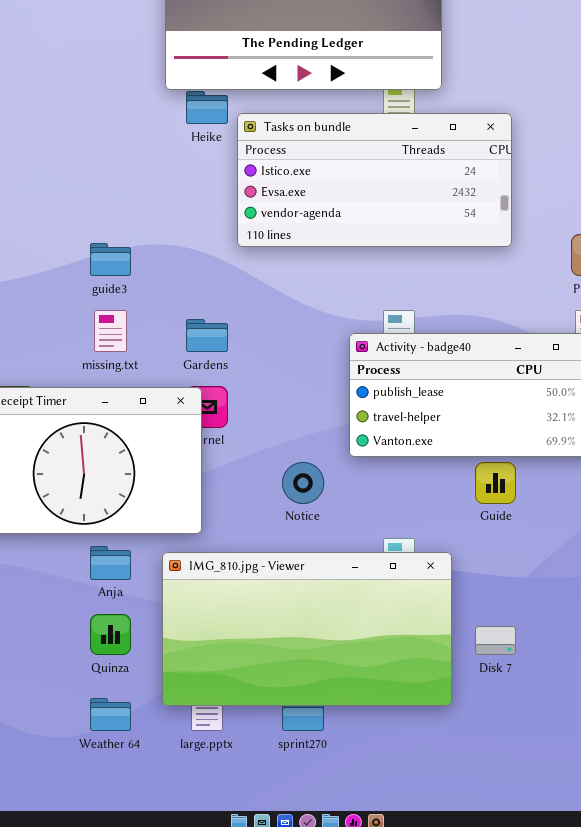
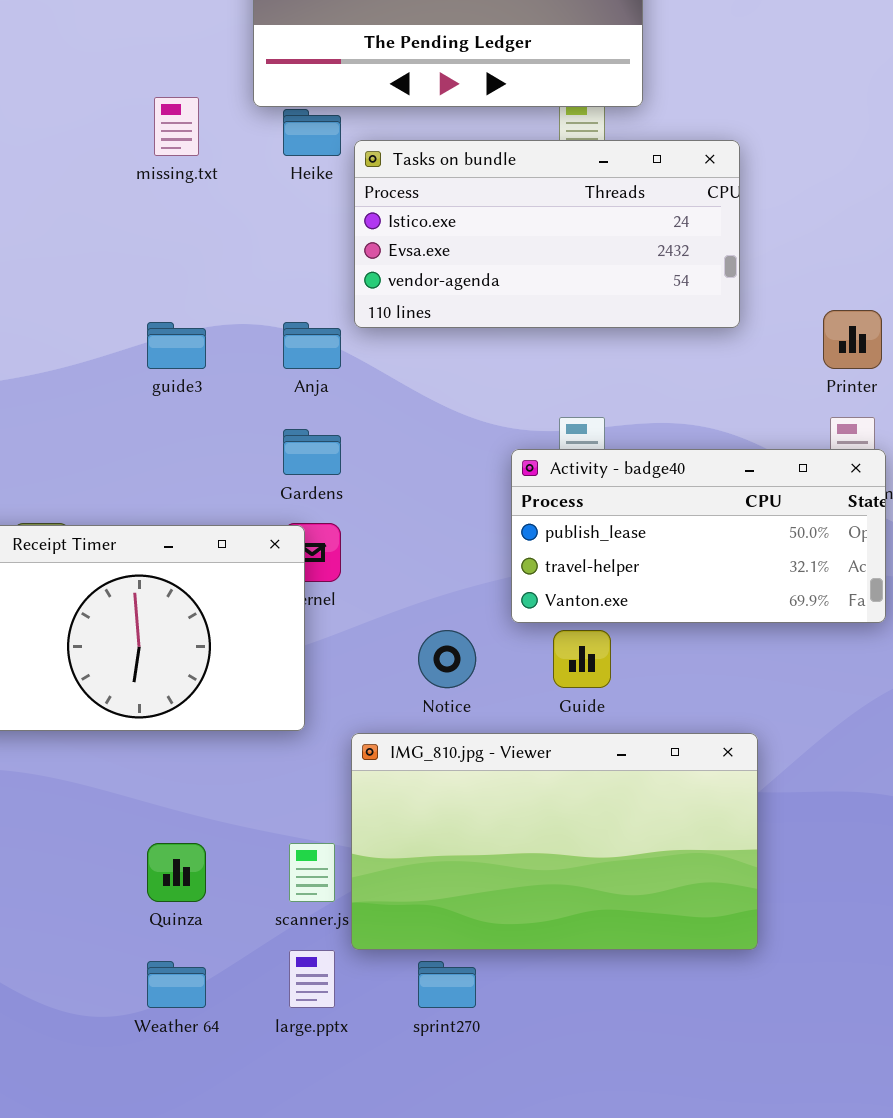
missing.txt: [94,310,127,352] -> [154,97,199,156], moved
Guide: [475,462,516,504] -> [553,630,611,688], moved
Anja: [90,546,131,580] -> [283,322,341,369], moved
IMG_810.jpg - Viewer: [162,552,452,706] -> [351,733,758,950], moved

